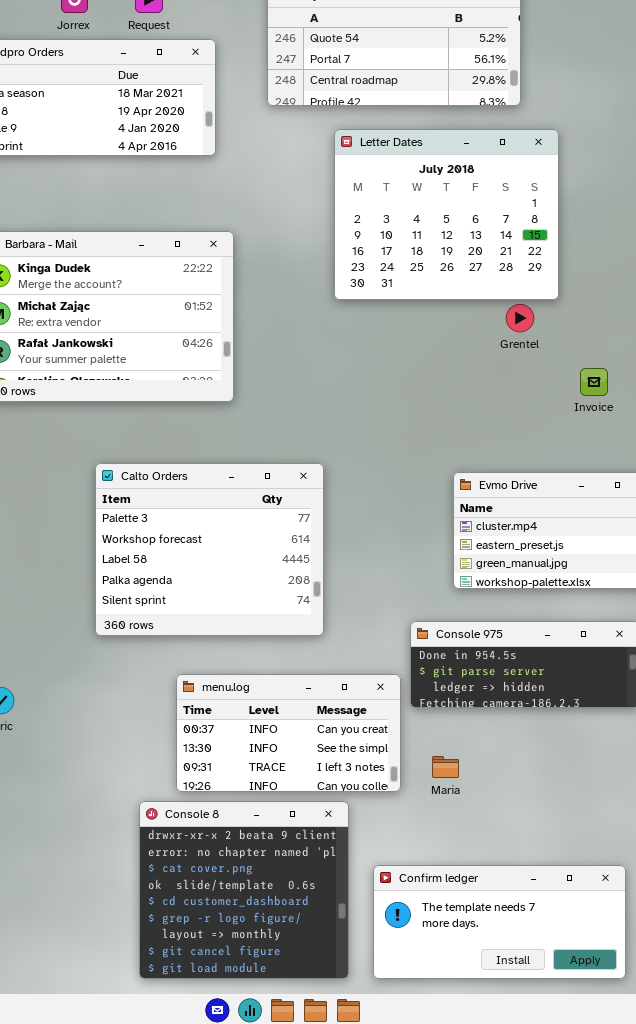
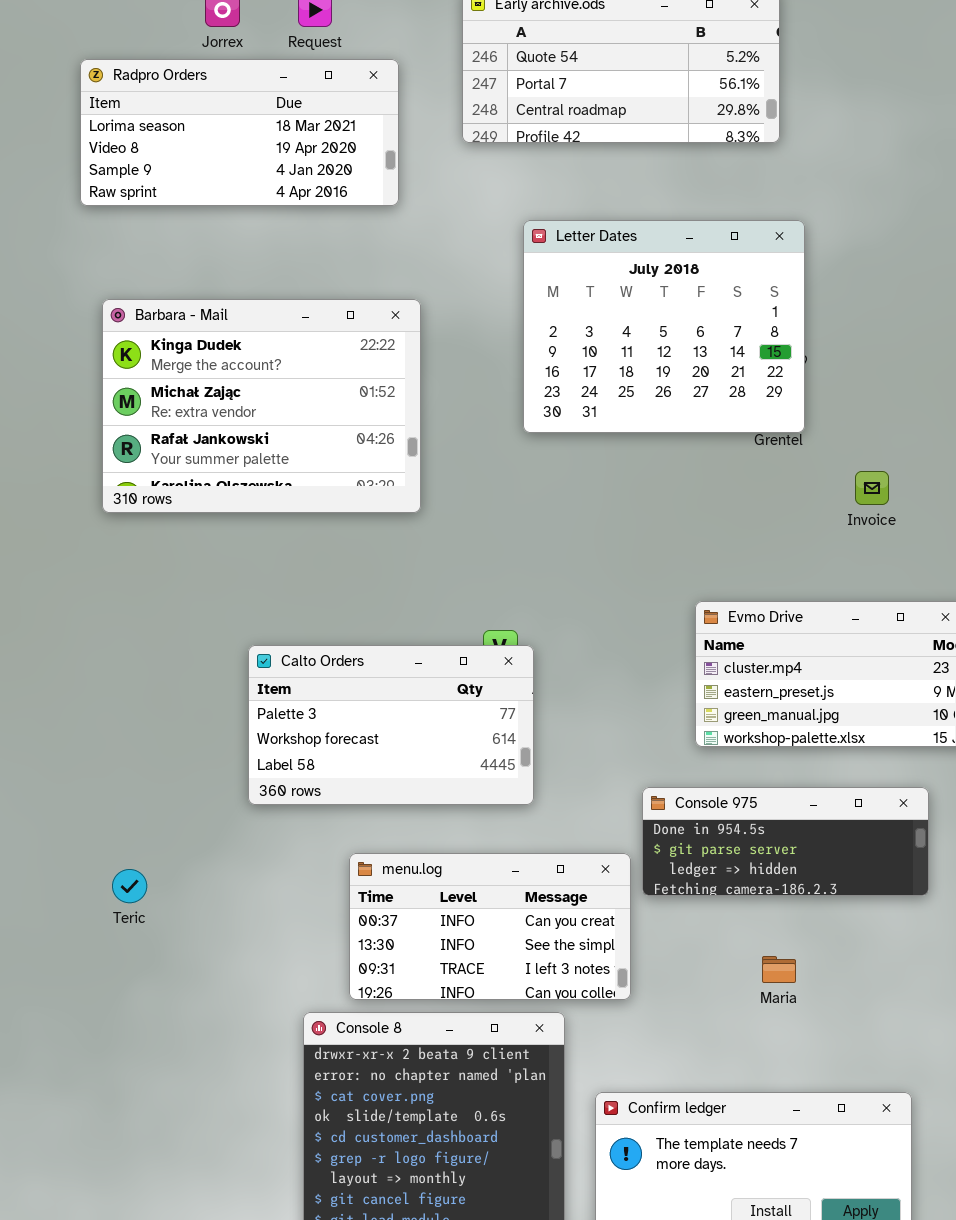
Letter Dates: [334,129,559,300] -> [523,220,805,433], moved
Calto Orders: [95,463,324,636] -> [248,645,534,805], resized
Maria: [432,756,459,778] -> [762,956,796,983], moved

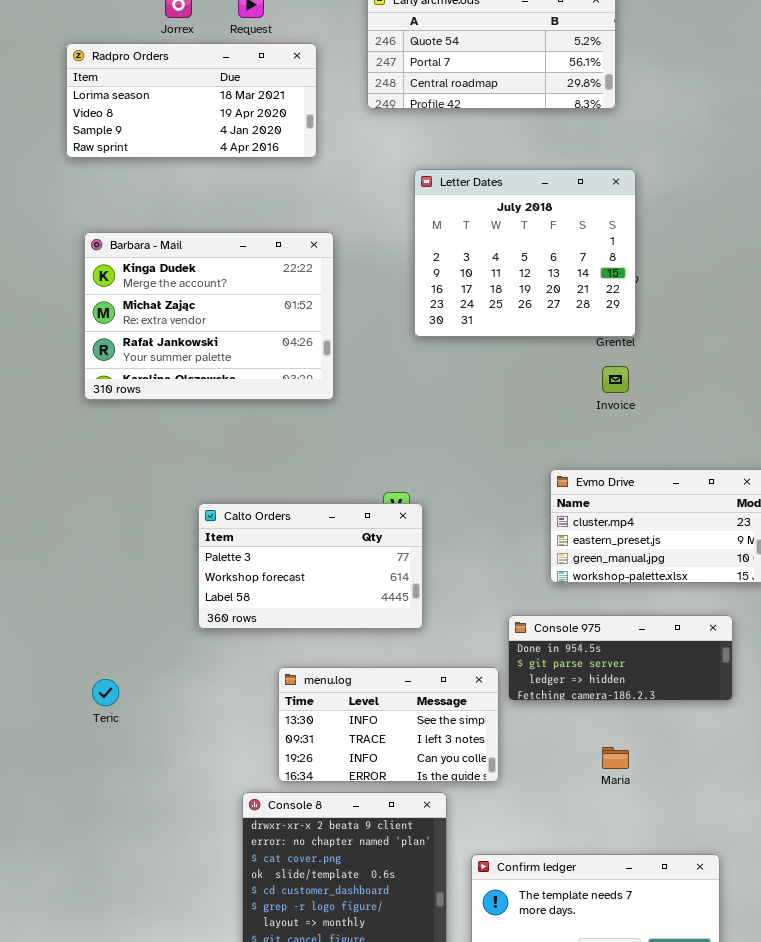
Invoice: [855,471,889,505] -> [602,366,629,393], moved
menu.log: [349,853,631,1000] -> [278,667,499,782], scrolled down 1 row

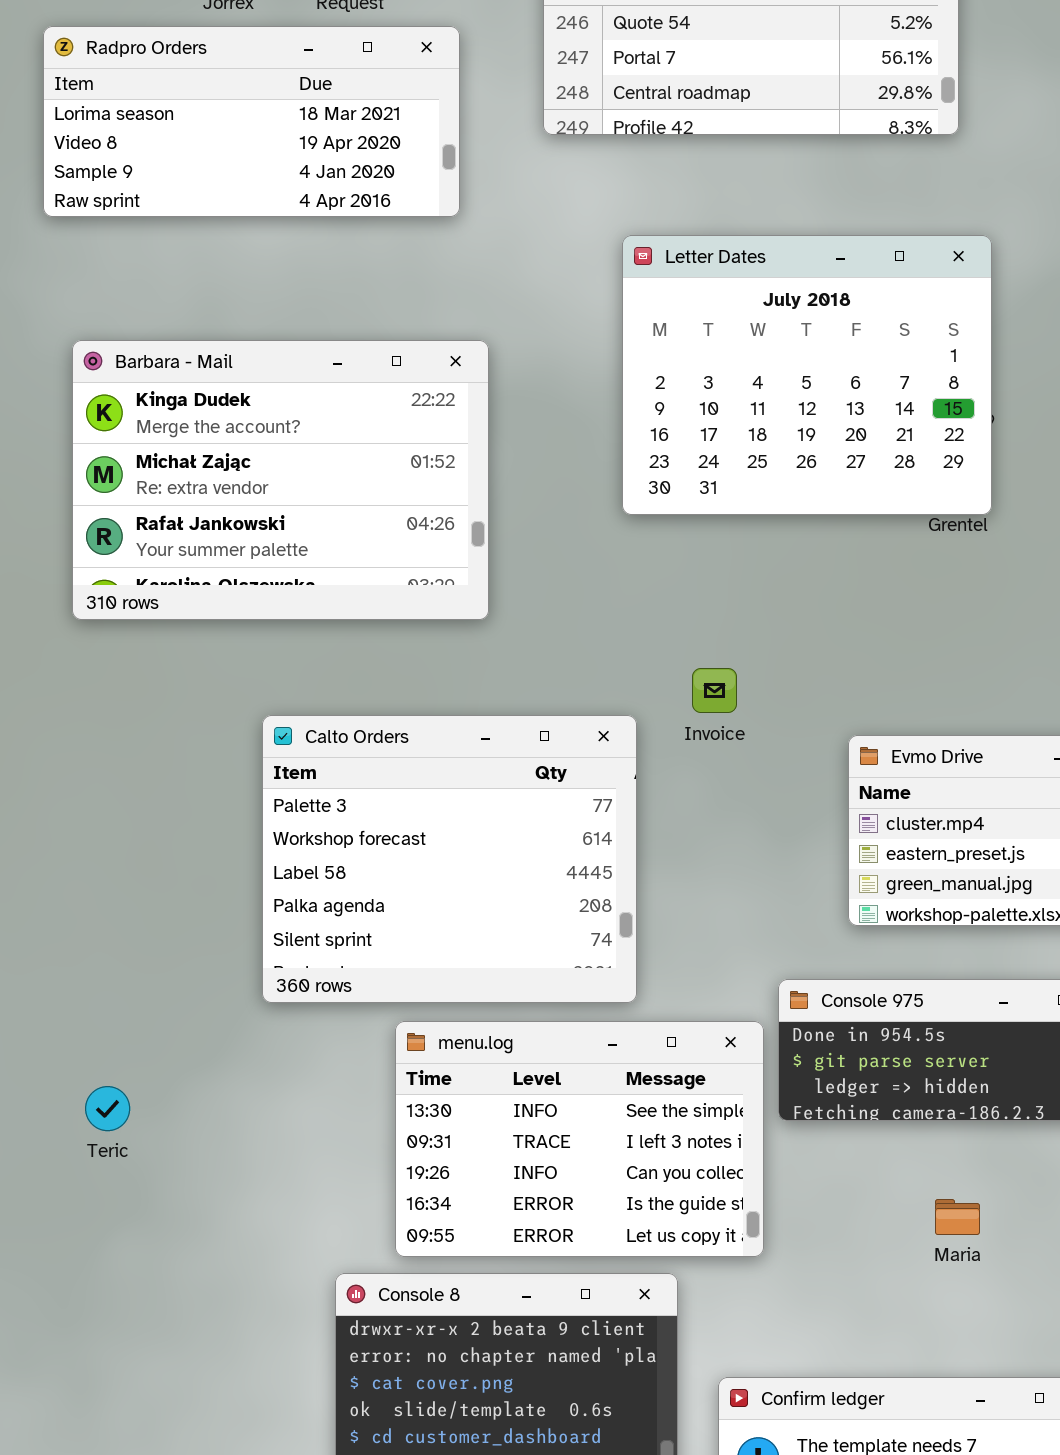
Invoice: [602,366,629,393] -> [692,668,737,713], moved
Calto Orders: [198,503,423,629] -> [262,715,637,1003], resized
menu.log: [278,667,499,782] -> [395,1021,764,1257], resized

